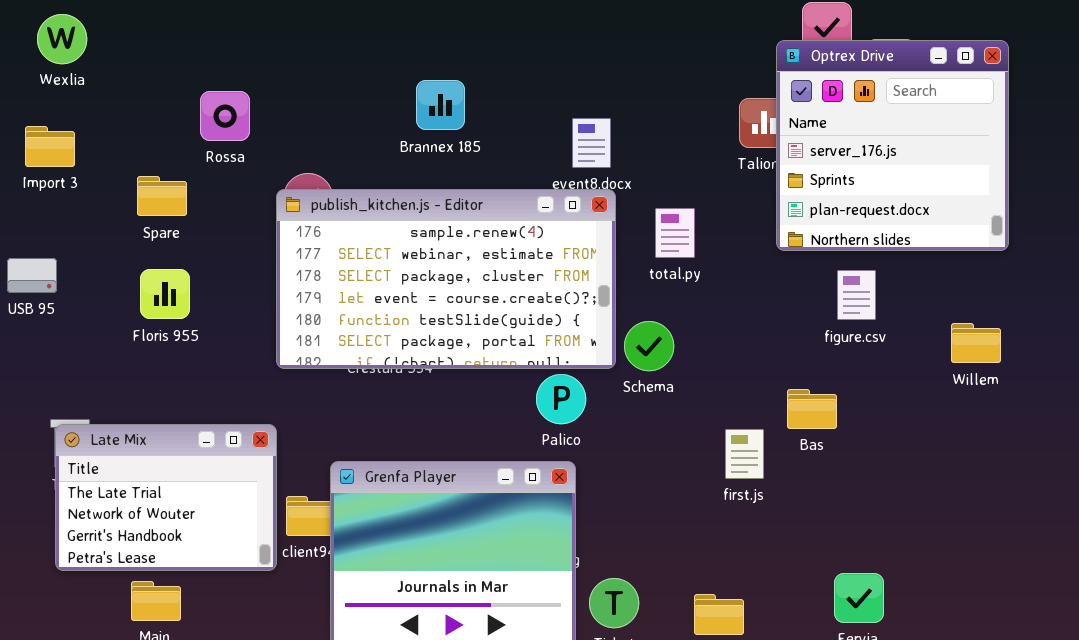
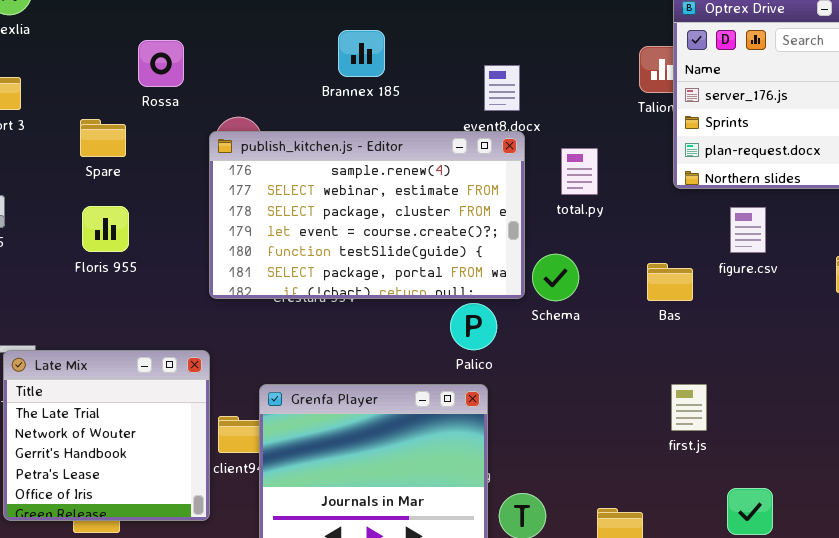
Bas: [787,389,837,429] -> [647,263,693,301], moved
Late Mix: [55,424,277,571] -> [3,350,210,521], resized
first.js: [725,429,764,479] -> [671,384,707,431], moved

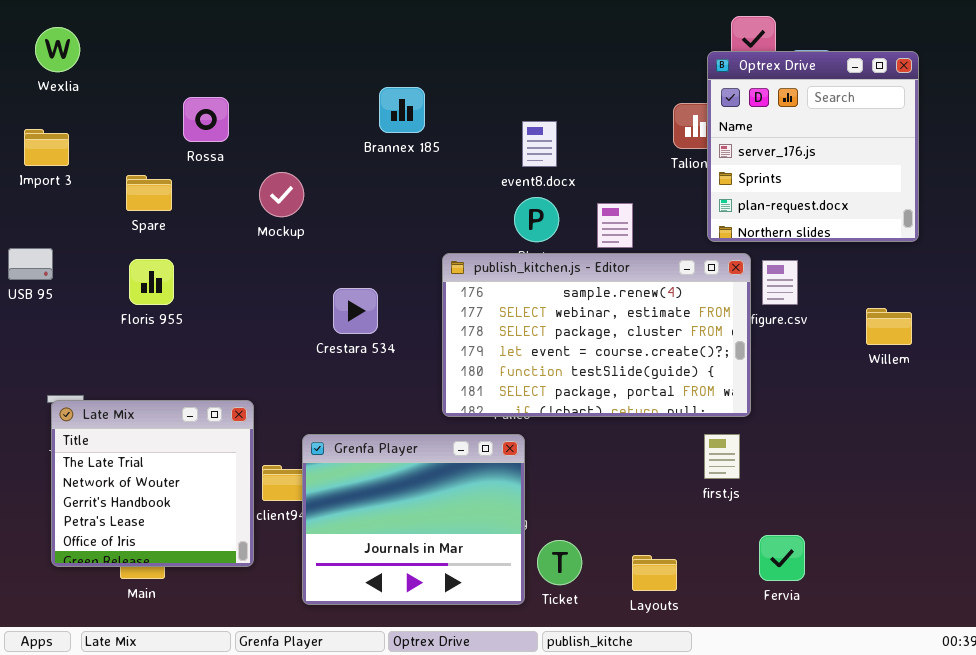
publish_kitchen.js - Editor: [209,131,525,299] -> [442,253,751,417], moved

